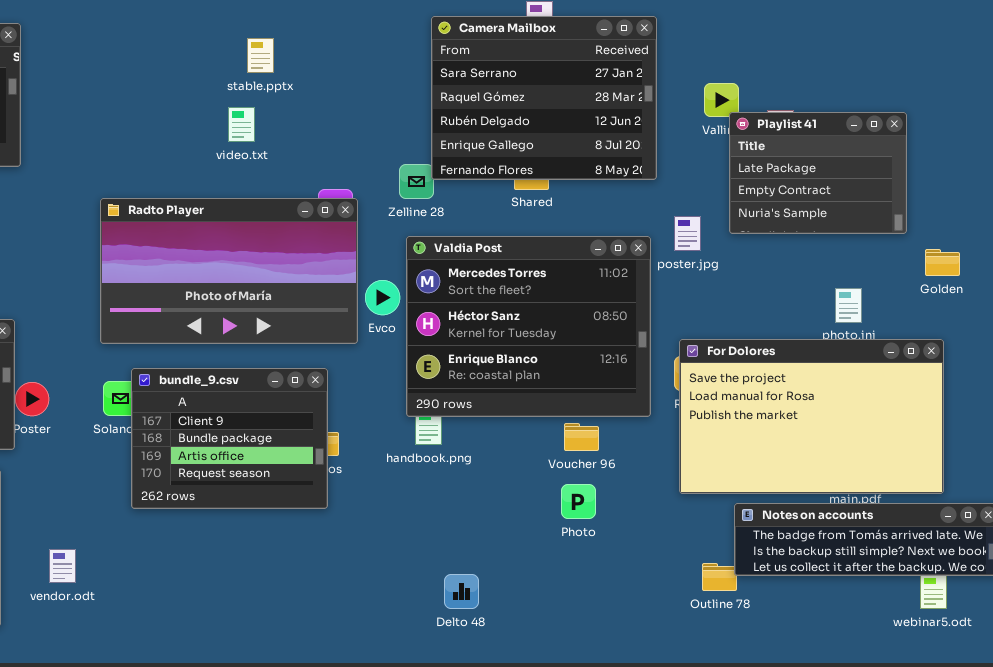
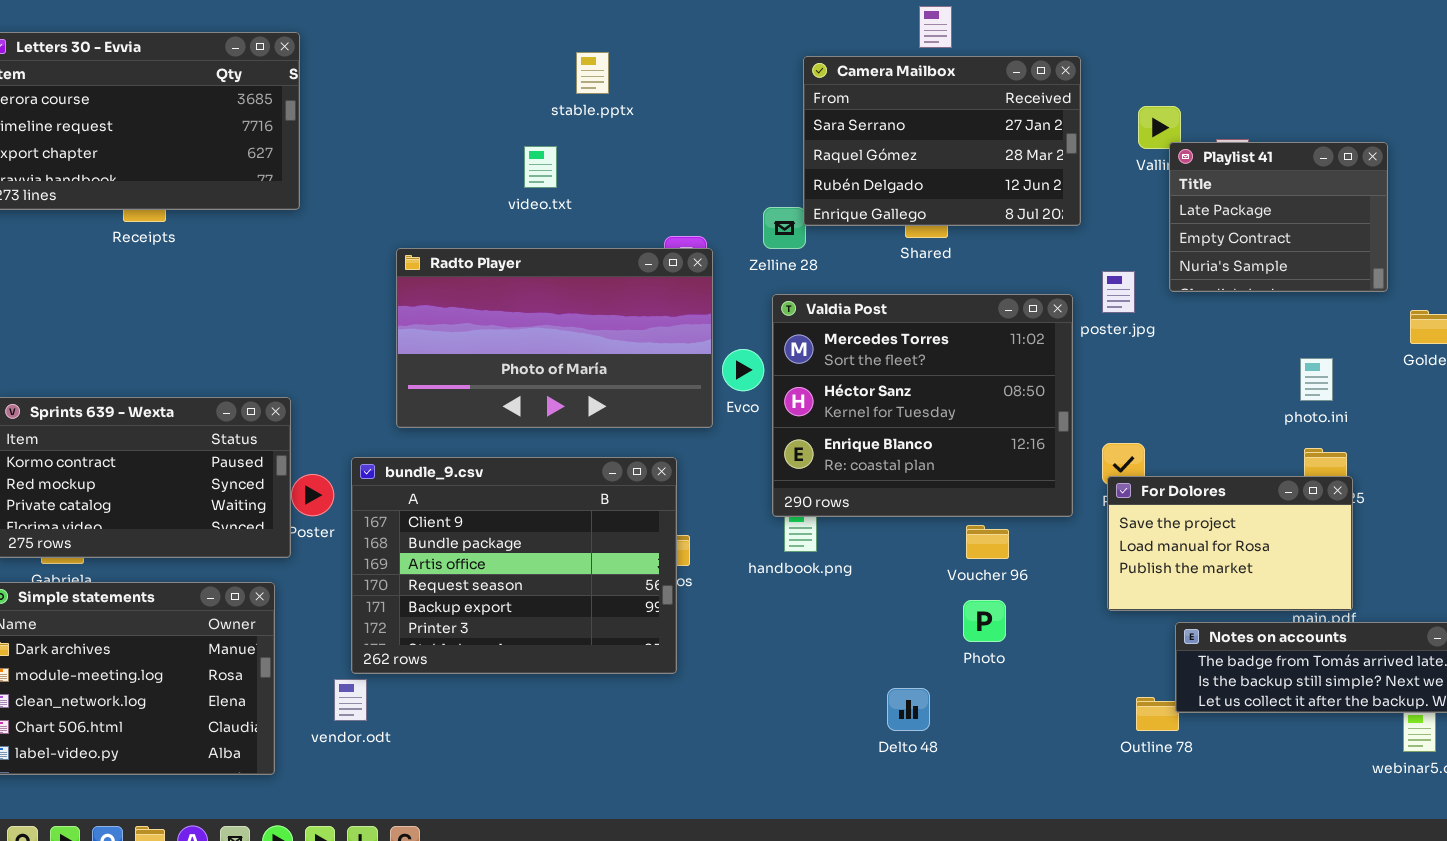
Camera Mailbox: [431,16,657,180] -> [803,56,1081,226], resized
video.txt: [228,107,255,142] -> [524,146,557,188], moved
For Dolores: [679,339,944,494] -> [1107,476,1353,611], resized
bundle_9.csv: [131,368,328,509] -> [351,457,677,674], resized
Delto 48: [444,574,479,609] -> [887,688,930,731], moved

